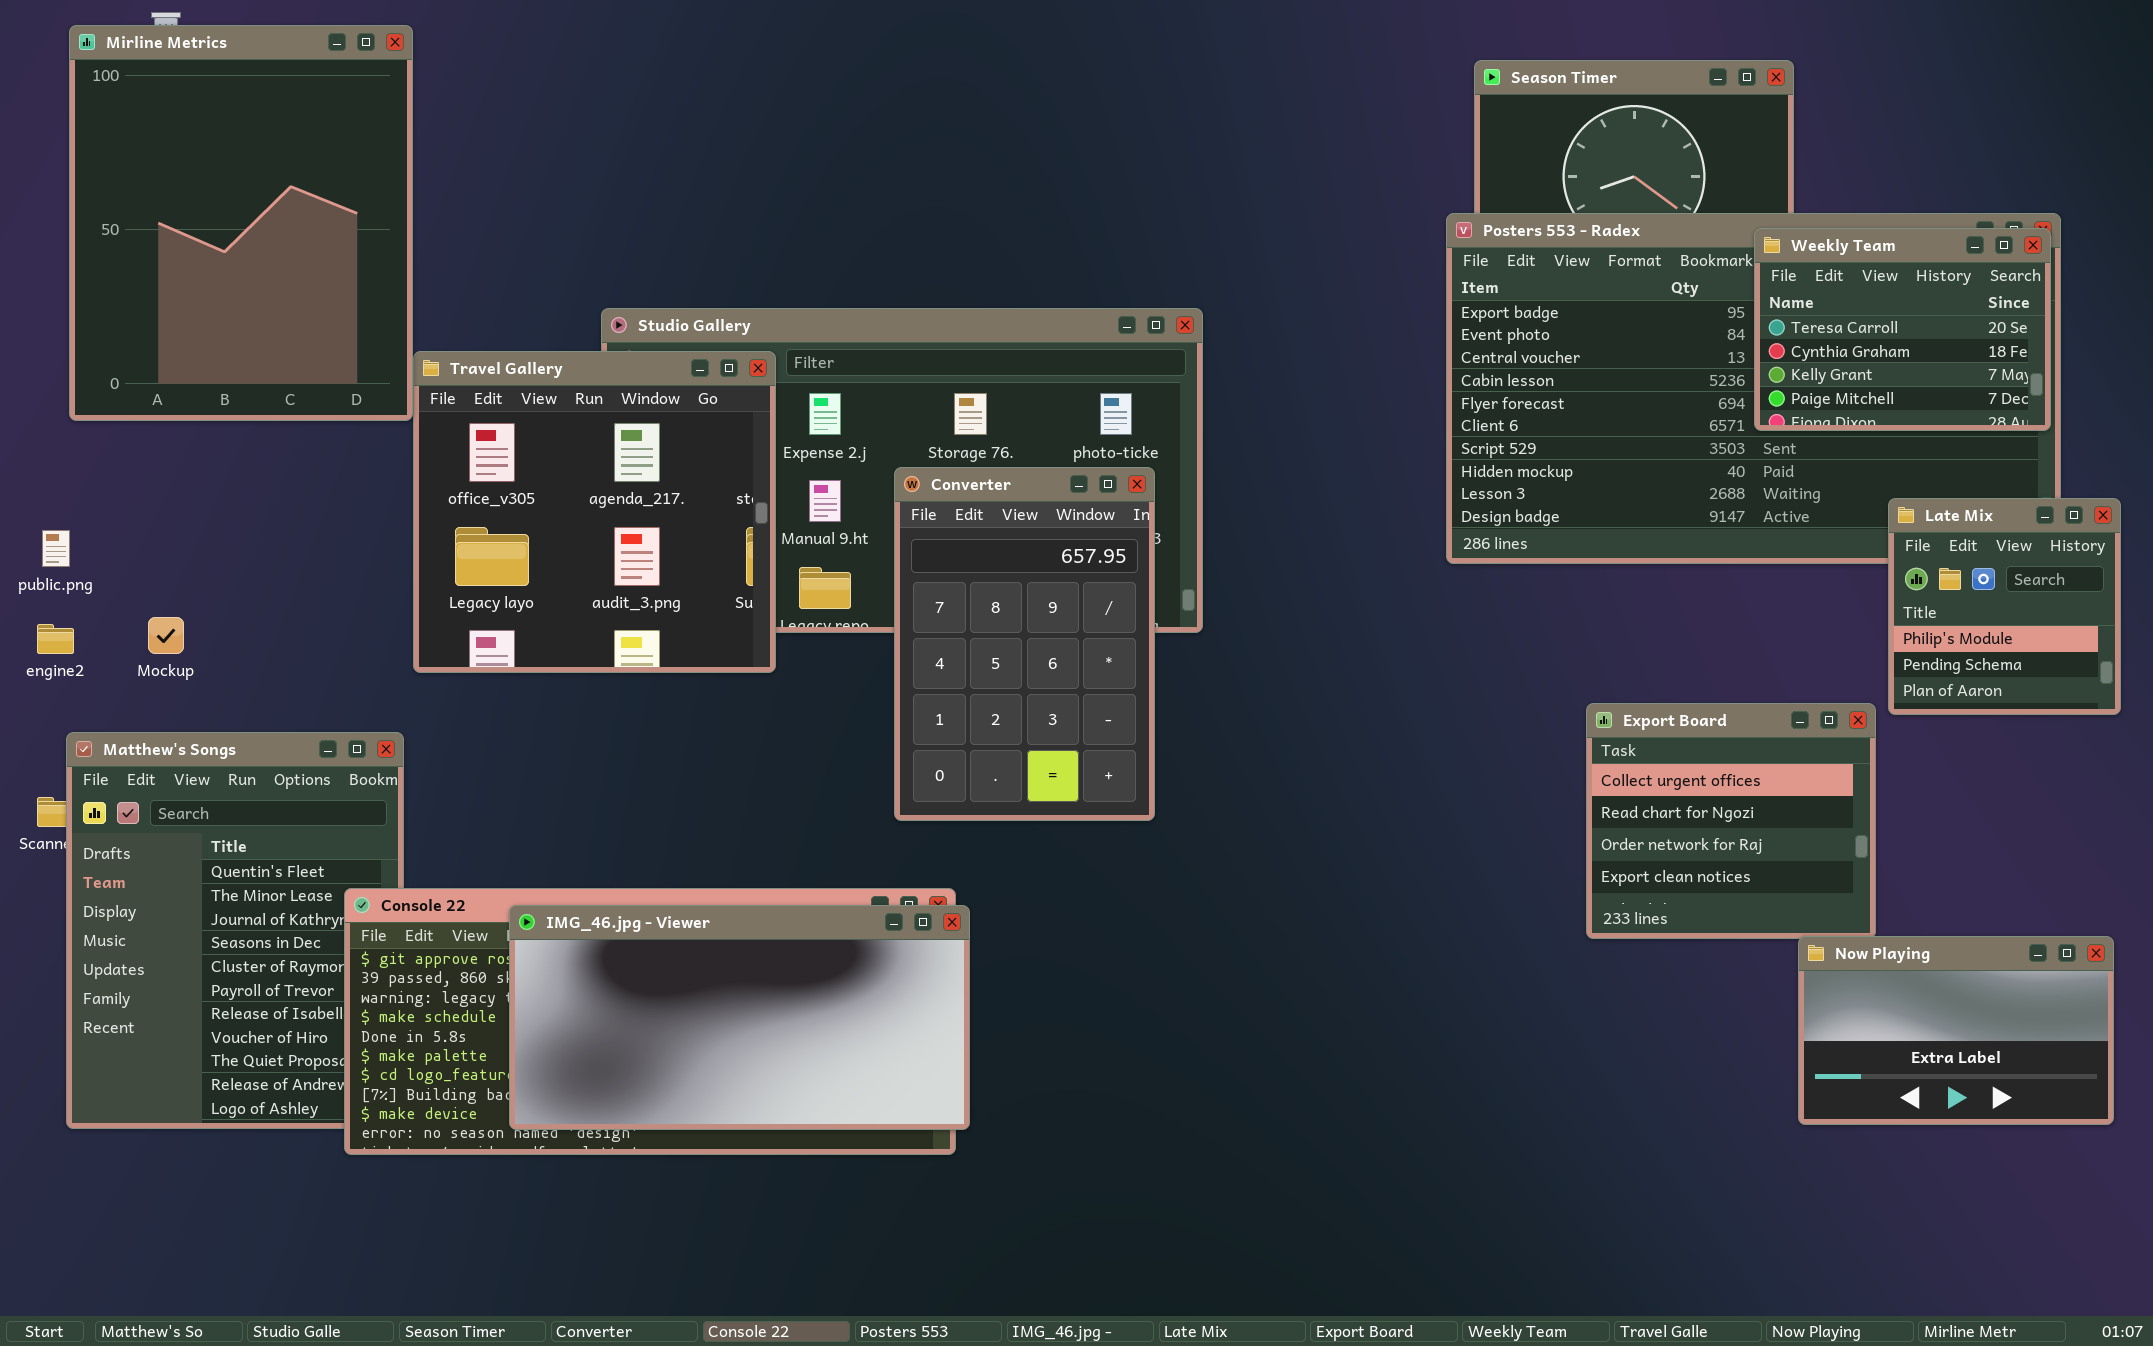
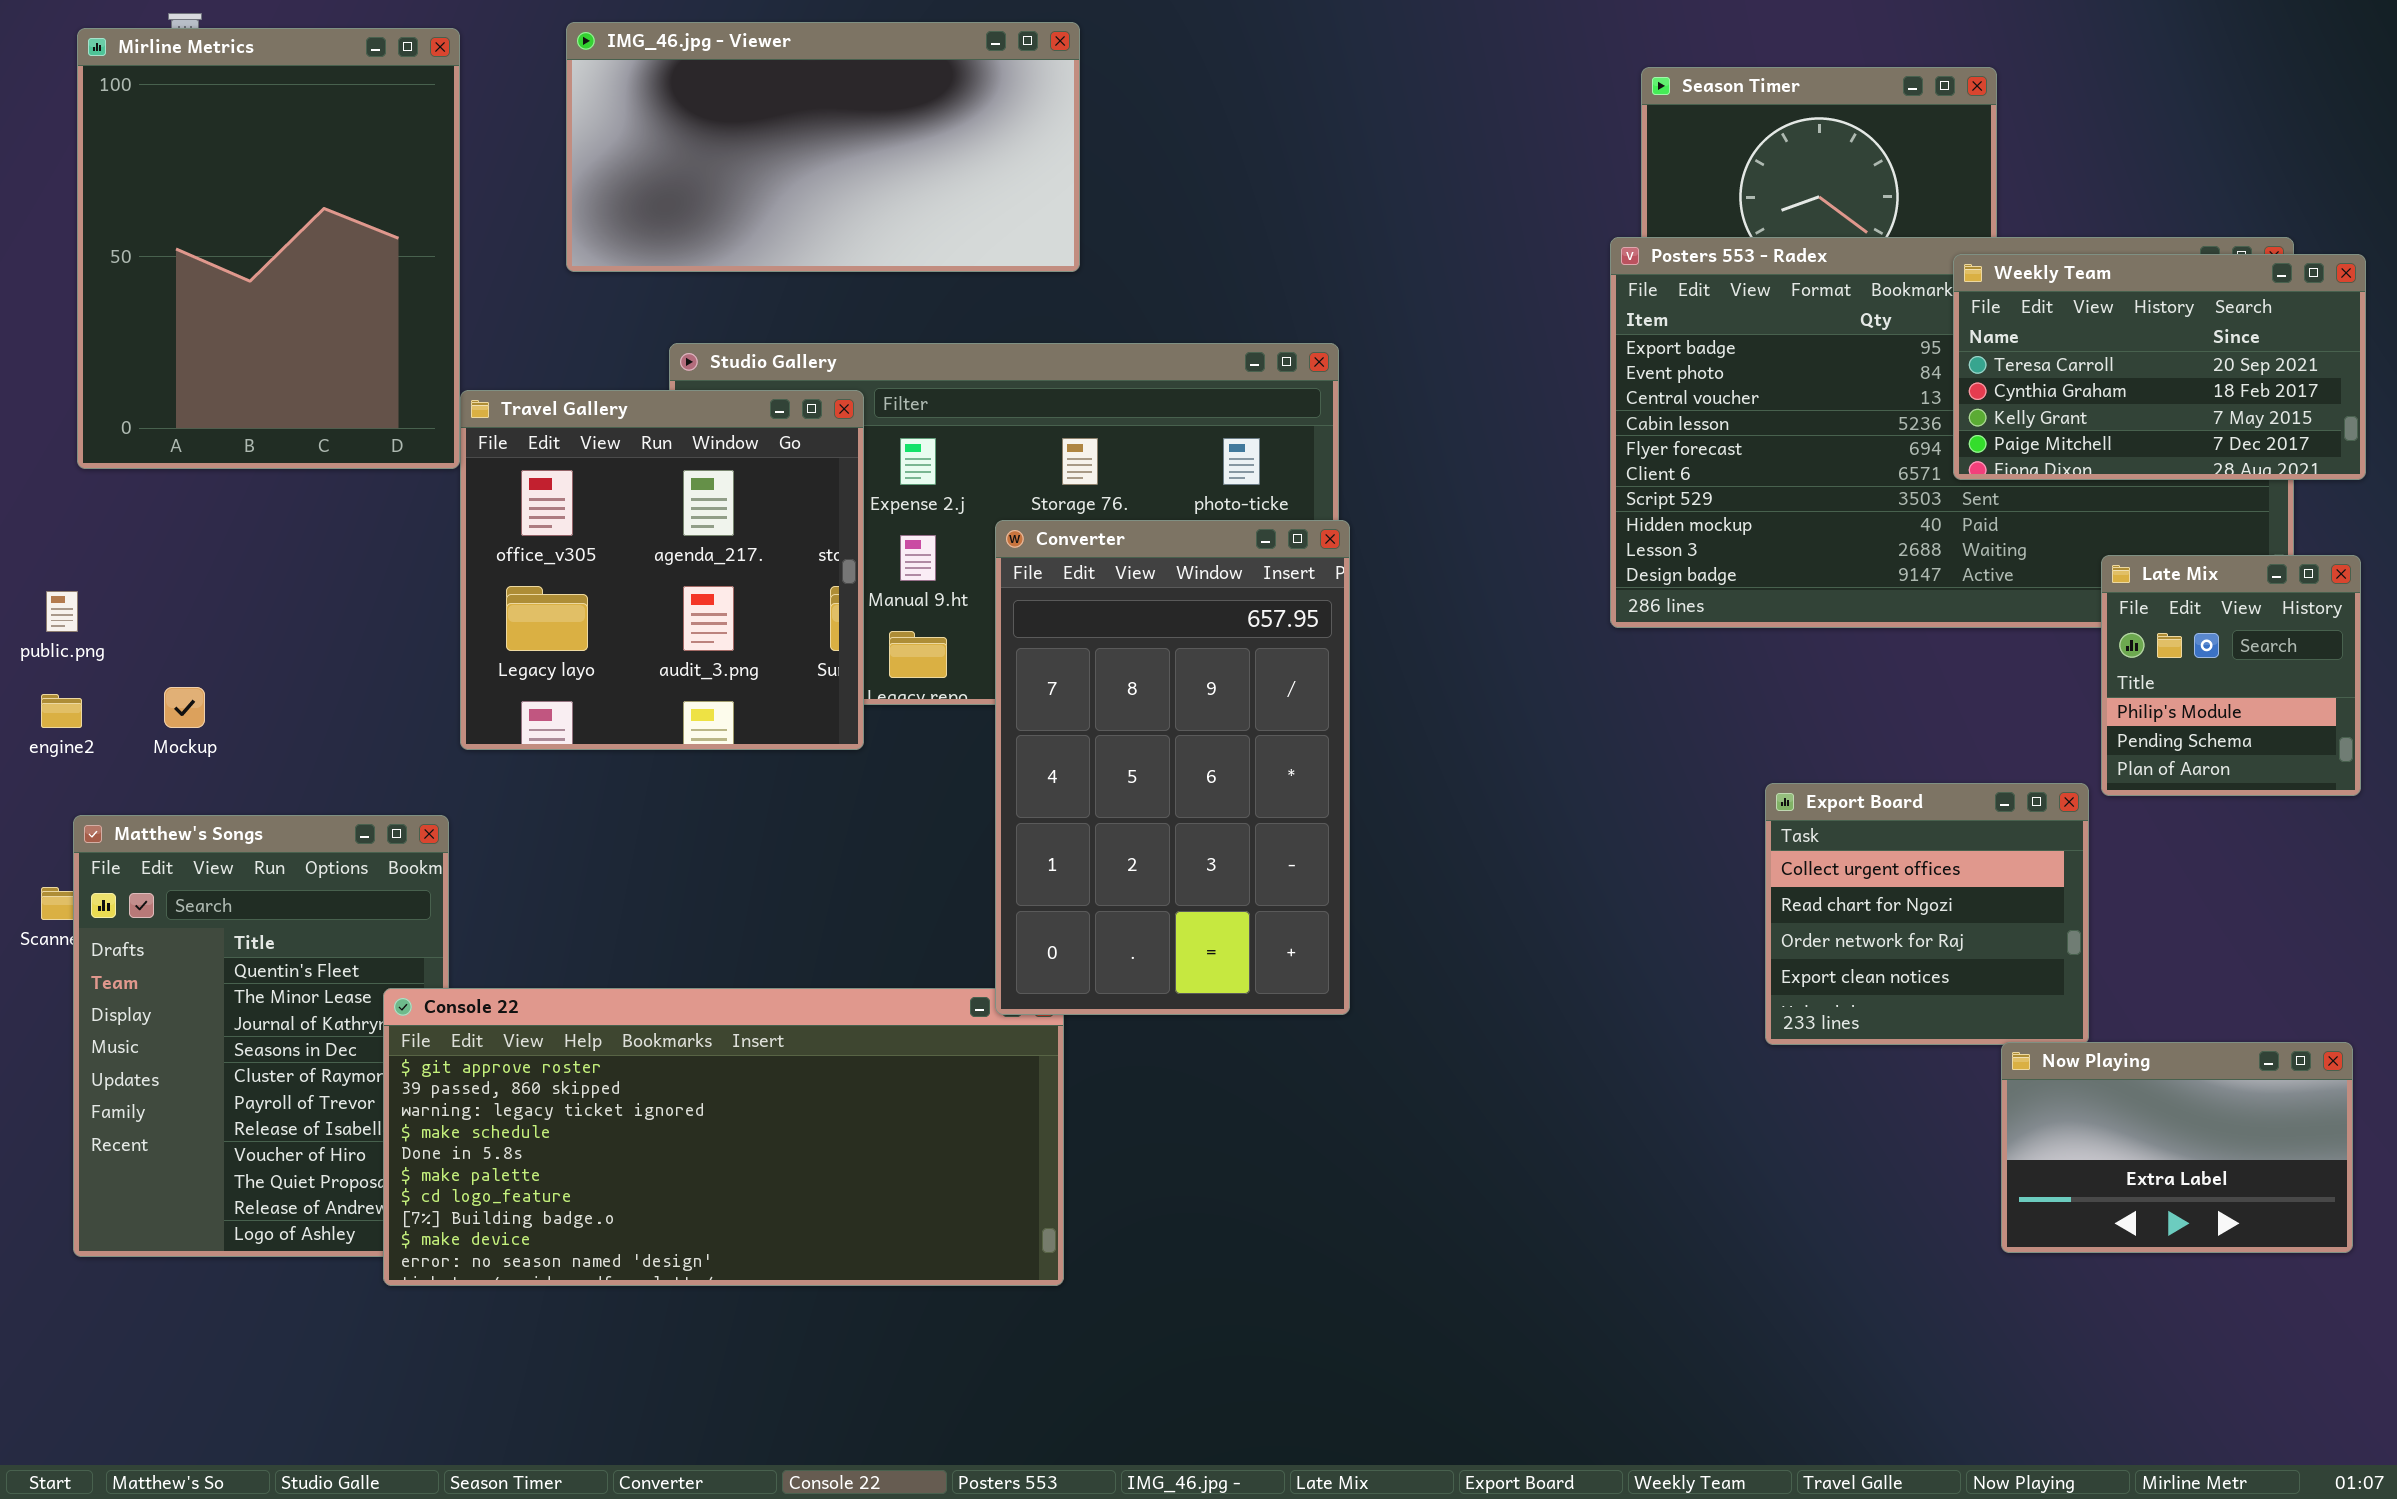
Weekly Team: [1754,228,2051,431] -> [1953,254,2366,480], resized
Converter: [894,467,1155,821] -> [995,520,1350,1015], resized
IMG_46.jpg - Viewer: [509,905,970,1130] -> [566,22,1080,272], moved

